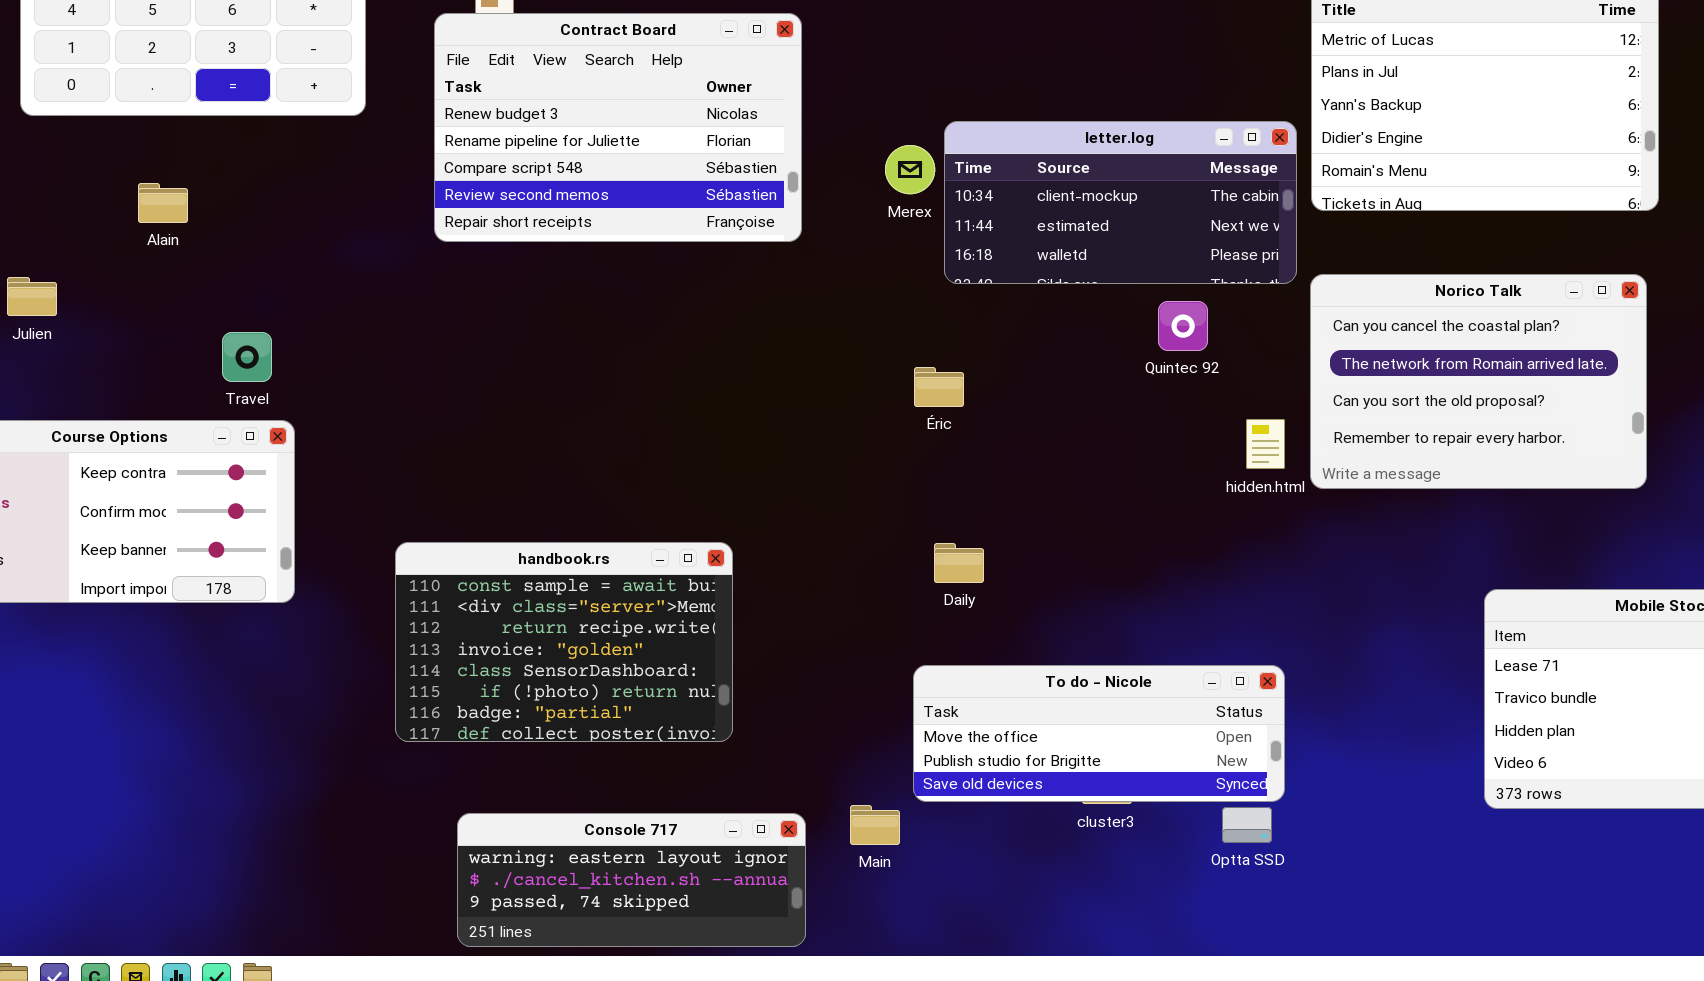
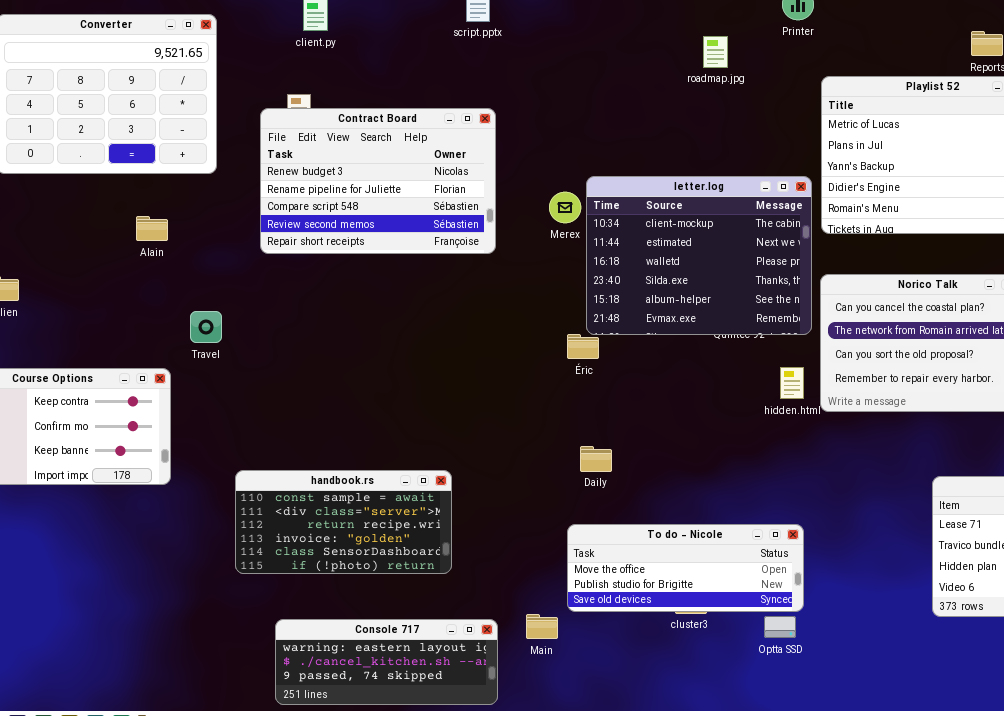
letter.log: [944,121,1297,284] -> [586,176,812,335], resized
Alain: [138,183,188,223] -> [136,216,168,241], moved
Travel: [222,332,272,382] -> [190,311,222,343], moved
handbook.rs: [395,542,733,742] -> [235,470,452,574], resized

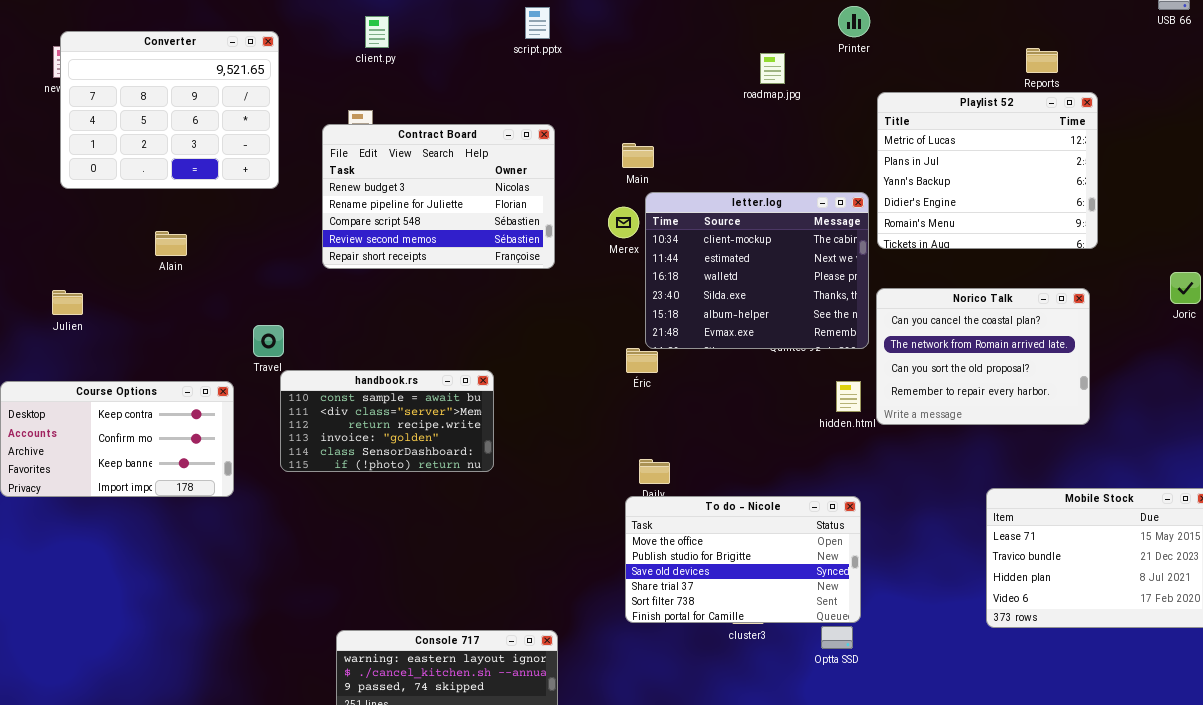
Alain: [136,216,168,241] -> [155,231,187,256], moved
handbook.rs: [235,470,452,574] -> [280,370,494,472], moved
To do - Nicole: [567,524,804,612] -> [625,496,861,623], resized
Main: [526,614,558,639] -> [622,143,654,168], moved

